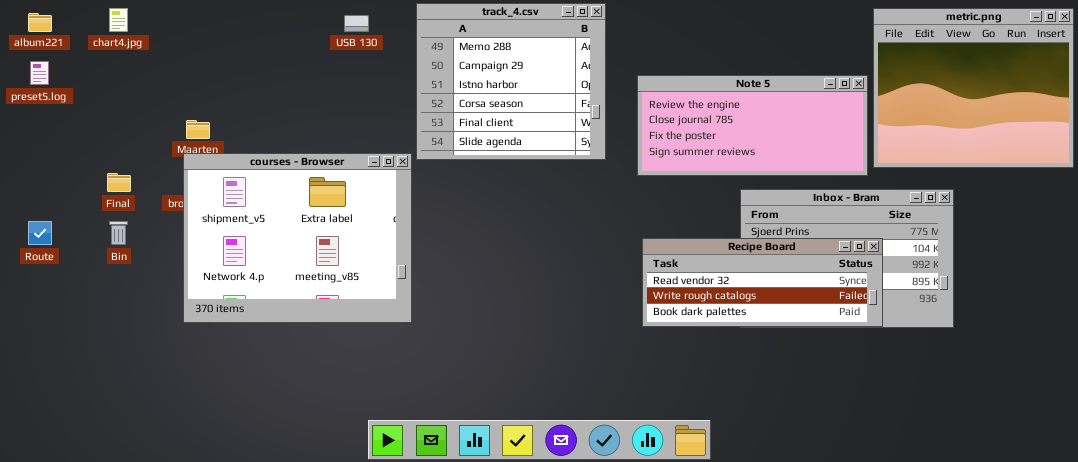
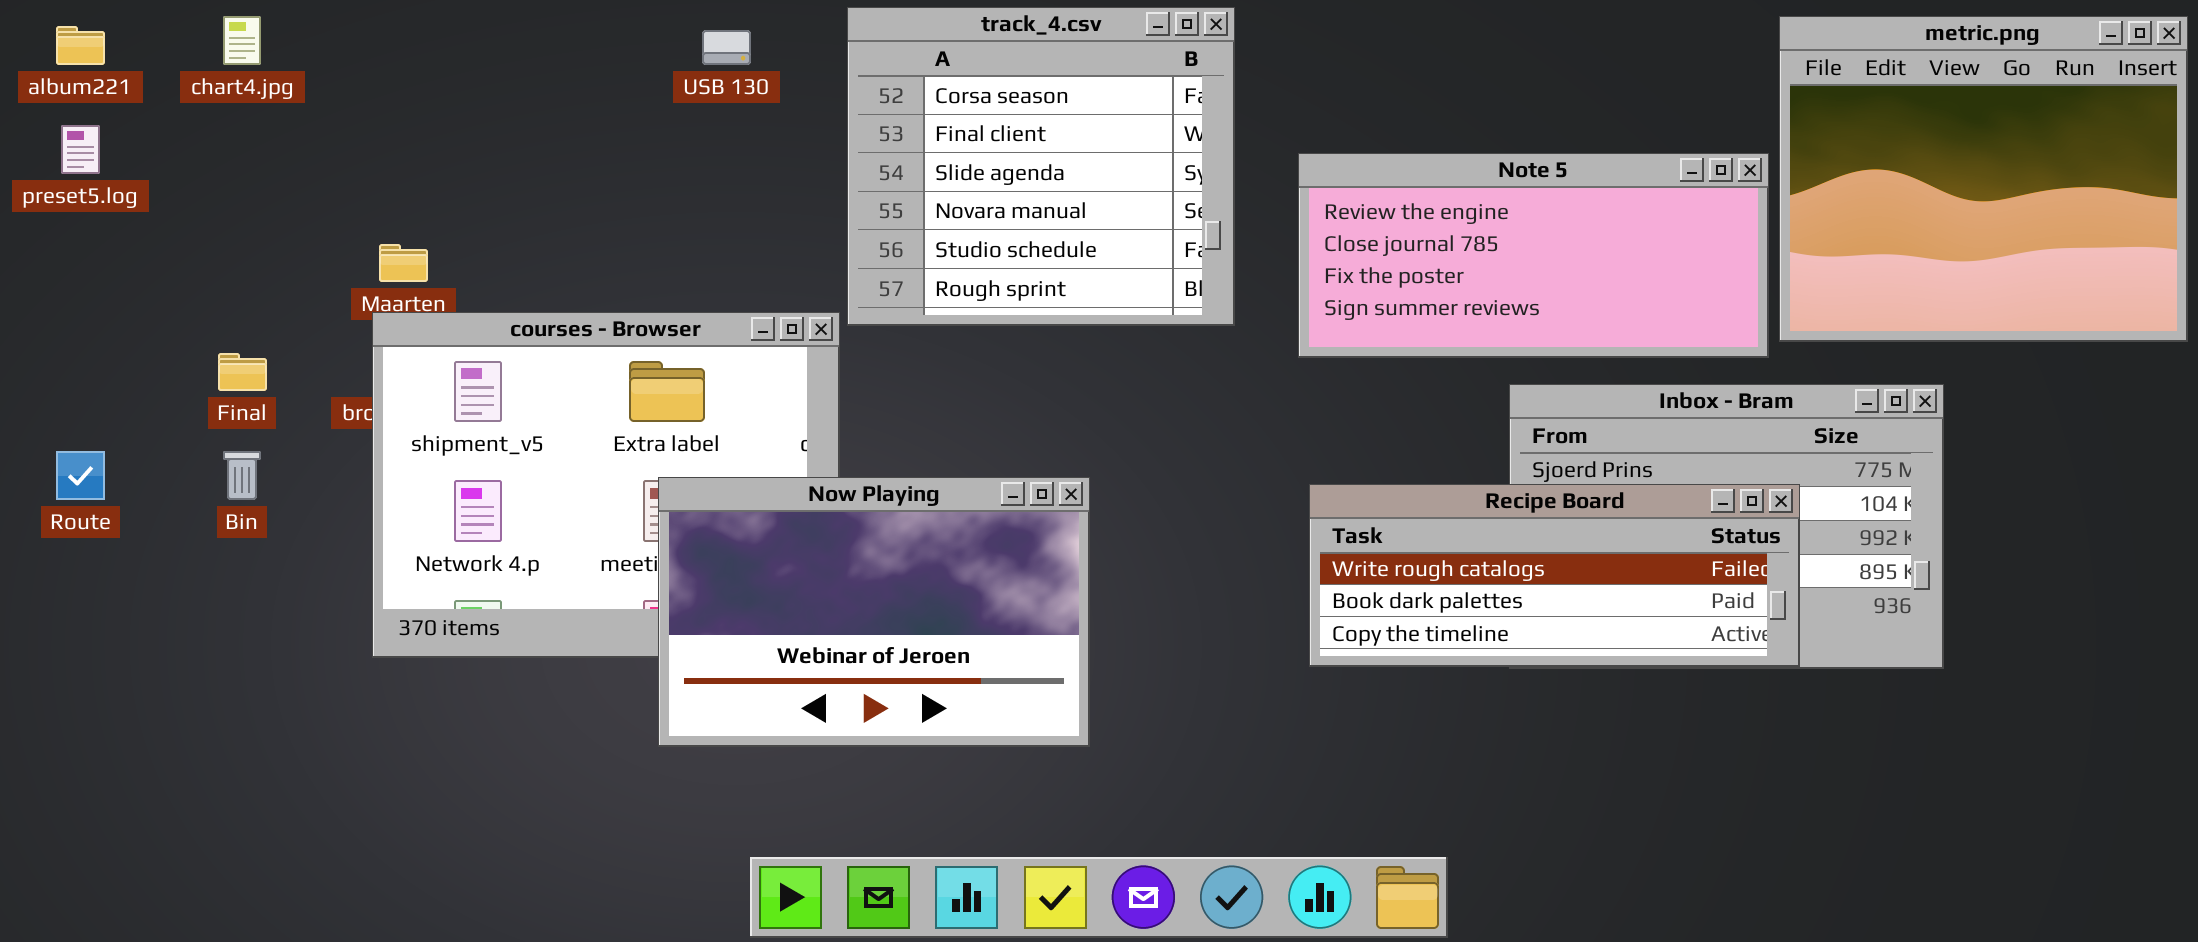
track_4.csv: [416,3,606,160] -> [847,7,1235,326], scrolled down 3 rows
Now Playing: none -> [658,477,1090,747], opened
Recipe Board: [642,238,883,327] -> [1309,484,1800,667], scrolled down 1 row

